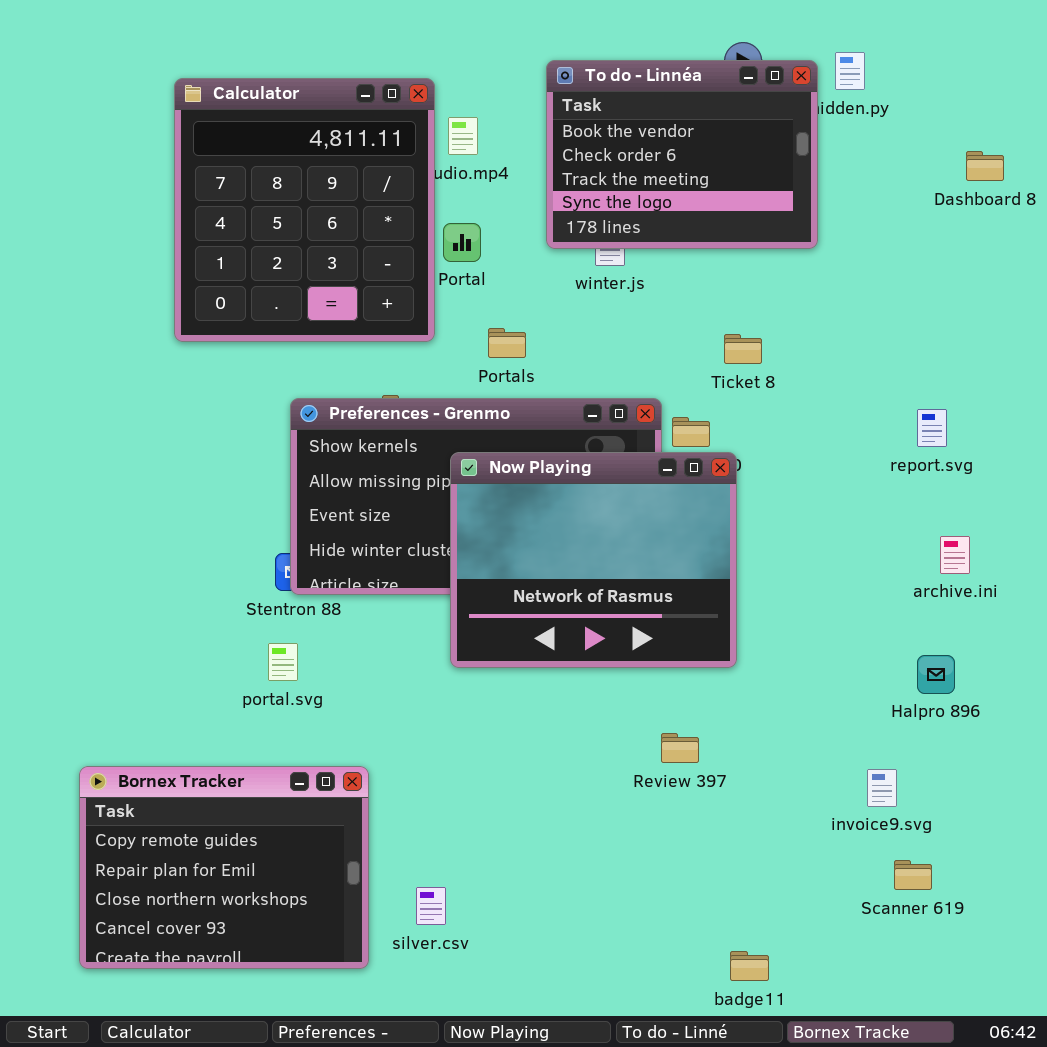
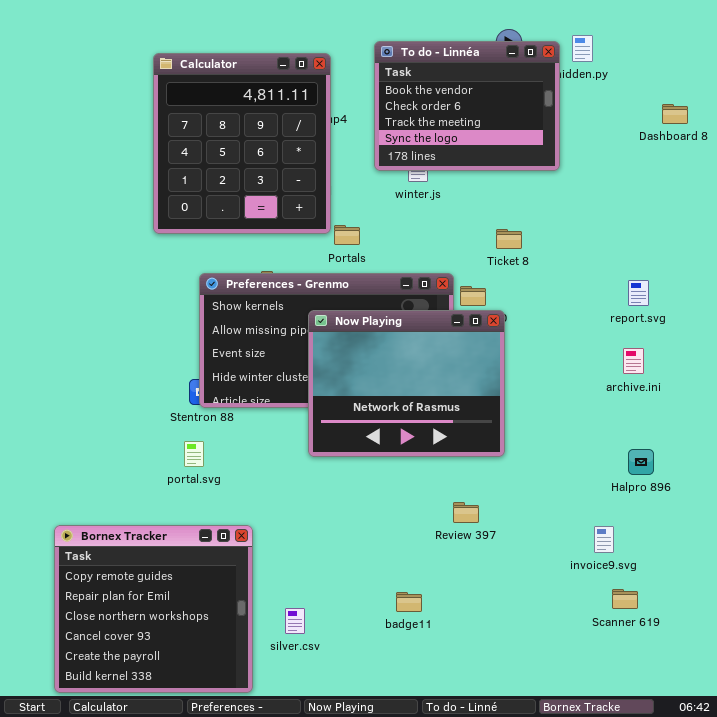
Calculator: [174,78,435,342] -> [153,53,331,234], moved
archive.ini: [940,536,970,574] -> [623,348,644,374], moved
Bornex Tracker: [79,766,369,969] -> [54,525,253,693], resized
badge11: [730,951,769,981] -> [396,592,422,612], moved

